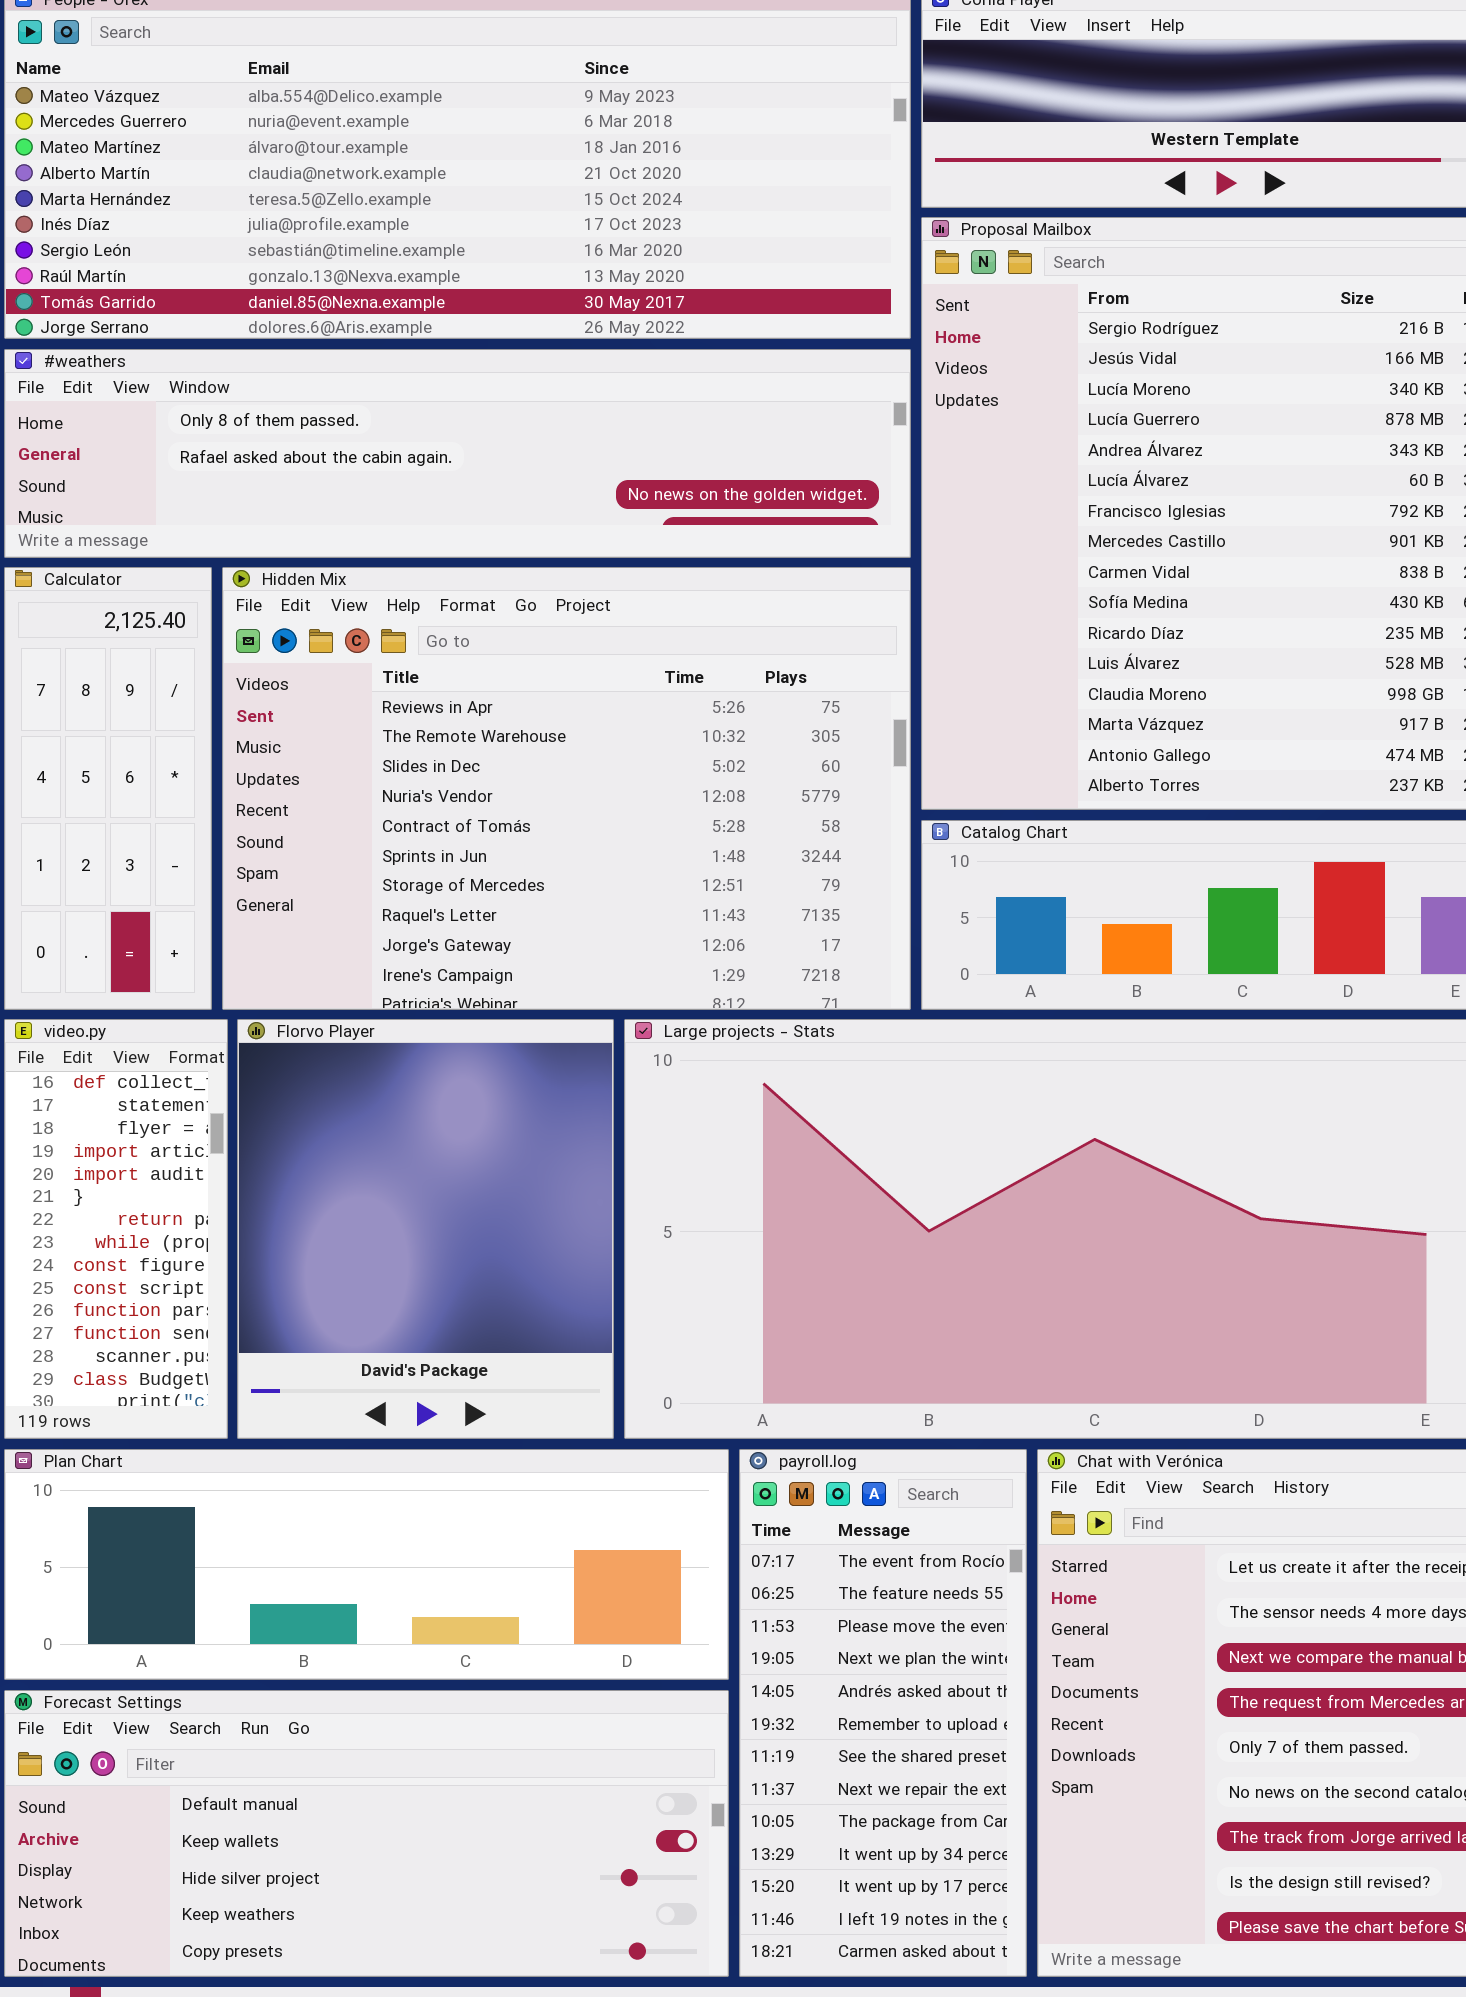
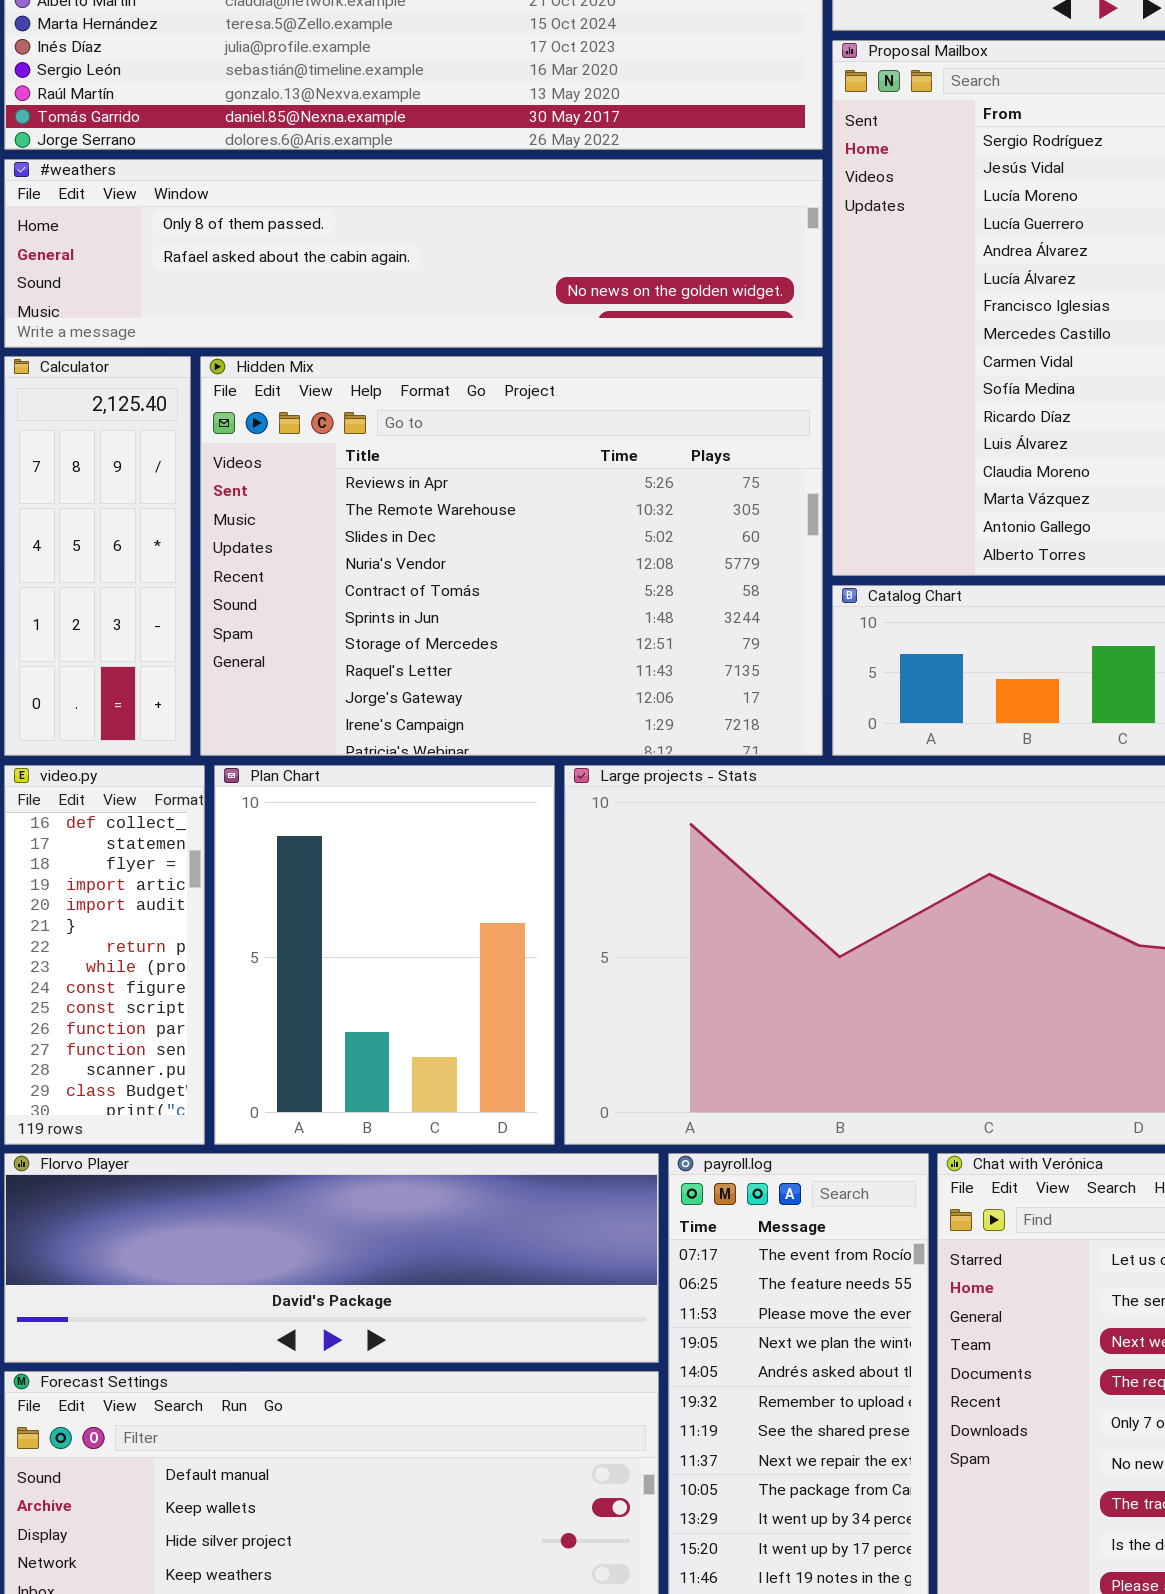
Florvo Player: [237,1019,614,1439] -> [4,1153,659,1363], moved, resized
Plan Chart: [4,1449,729,1680] -> [214,765,555,1145], moved, resized

